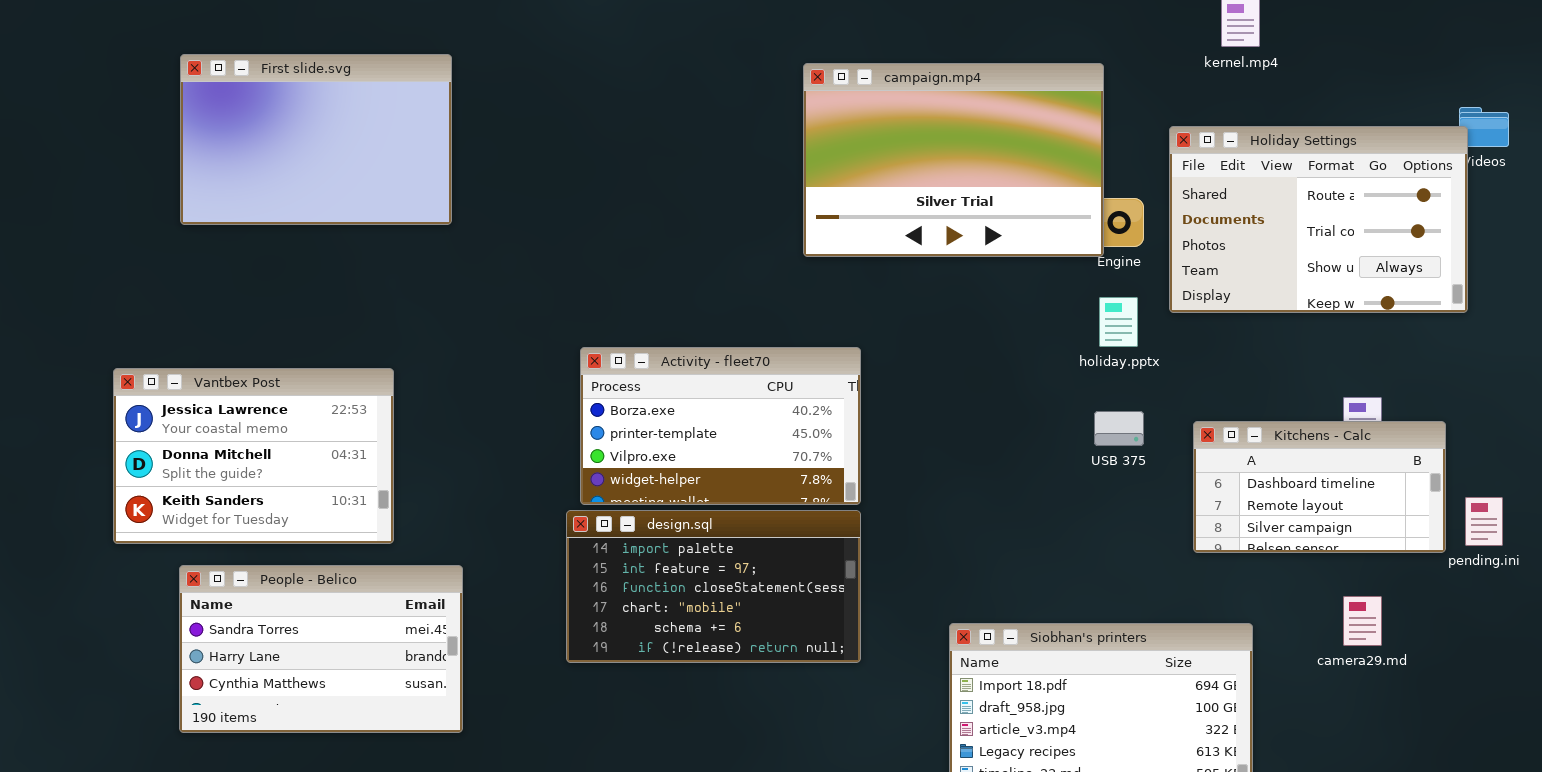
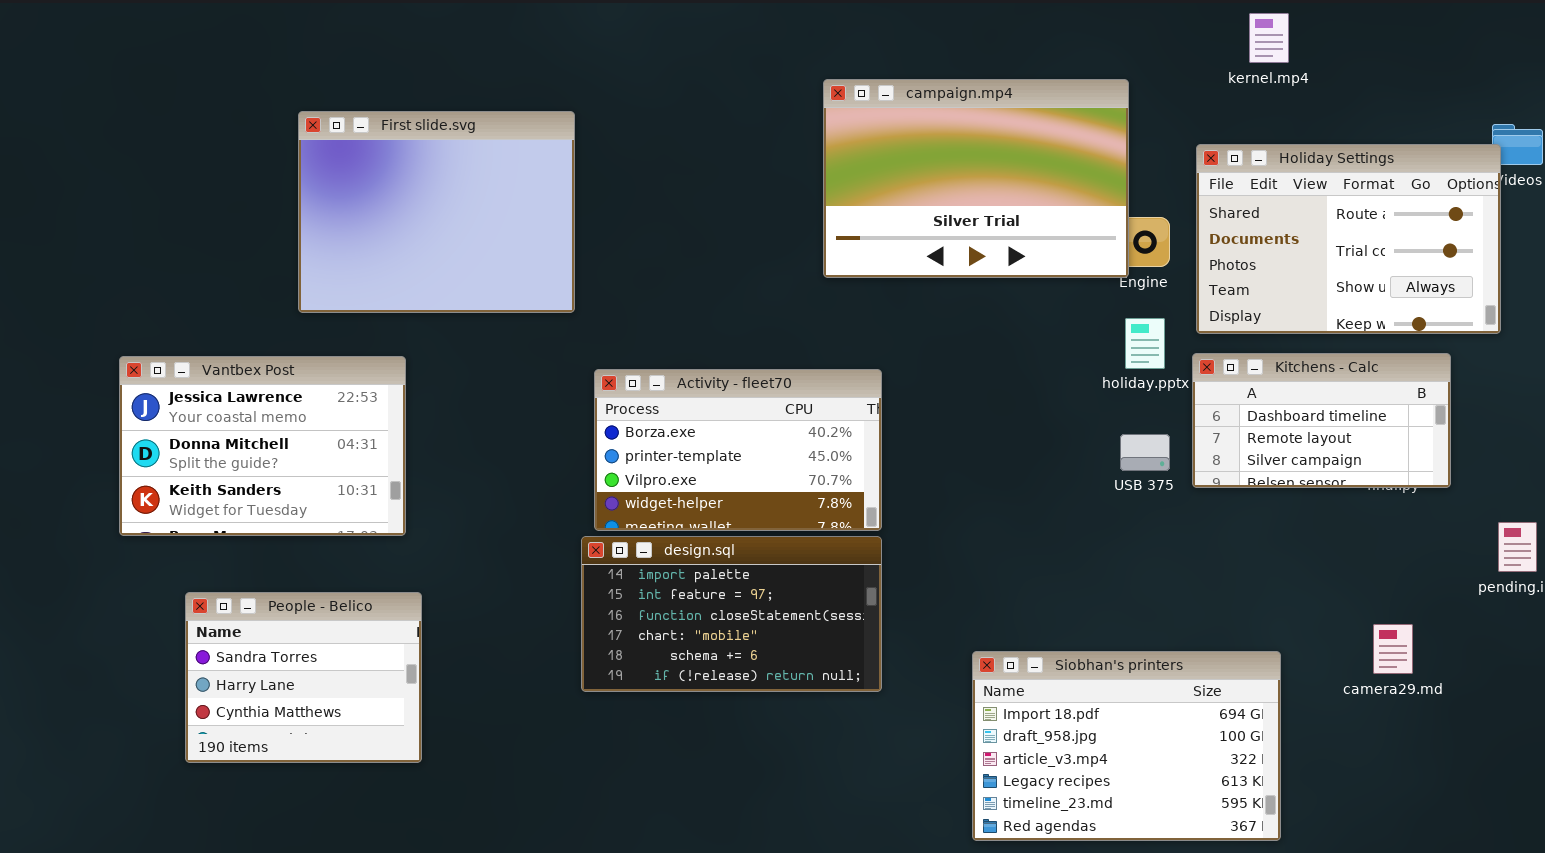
First slide.svg: [180,54,452,225] -> [298,111,575,313], moved, resized
Vantbex Post: [113,368,394,544] -> [119,356,406,536], moved
Kitchens - Calc: [1193,421,1446,553] -> [1192,353,1451,488], moved
People - Belico: [179,565,463,733] -> [185,592,422,763], resized

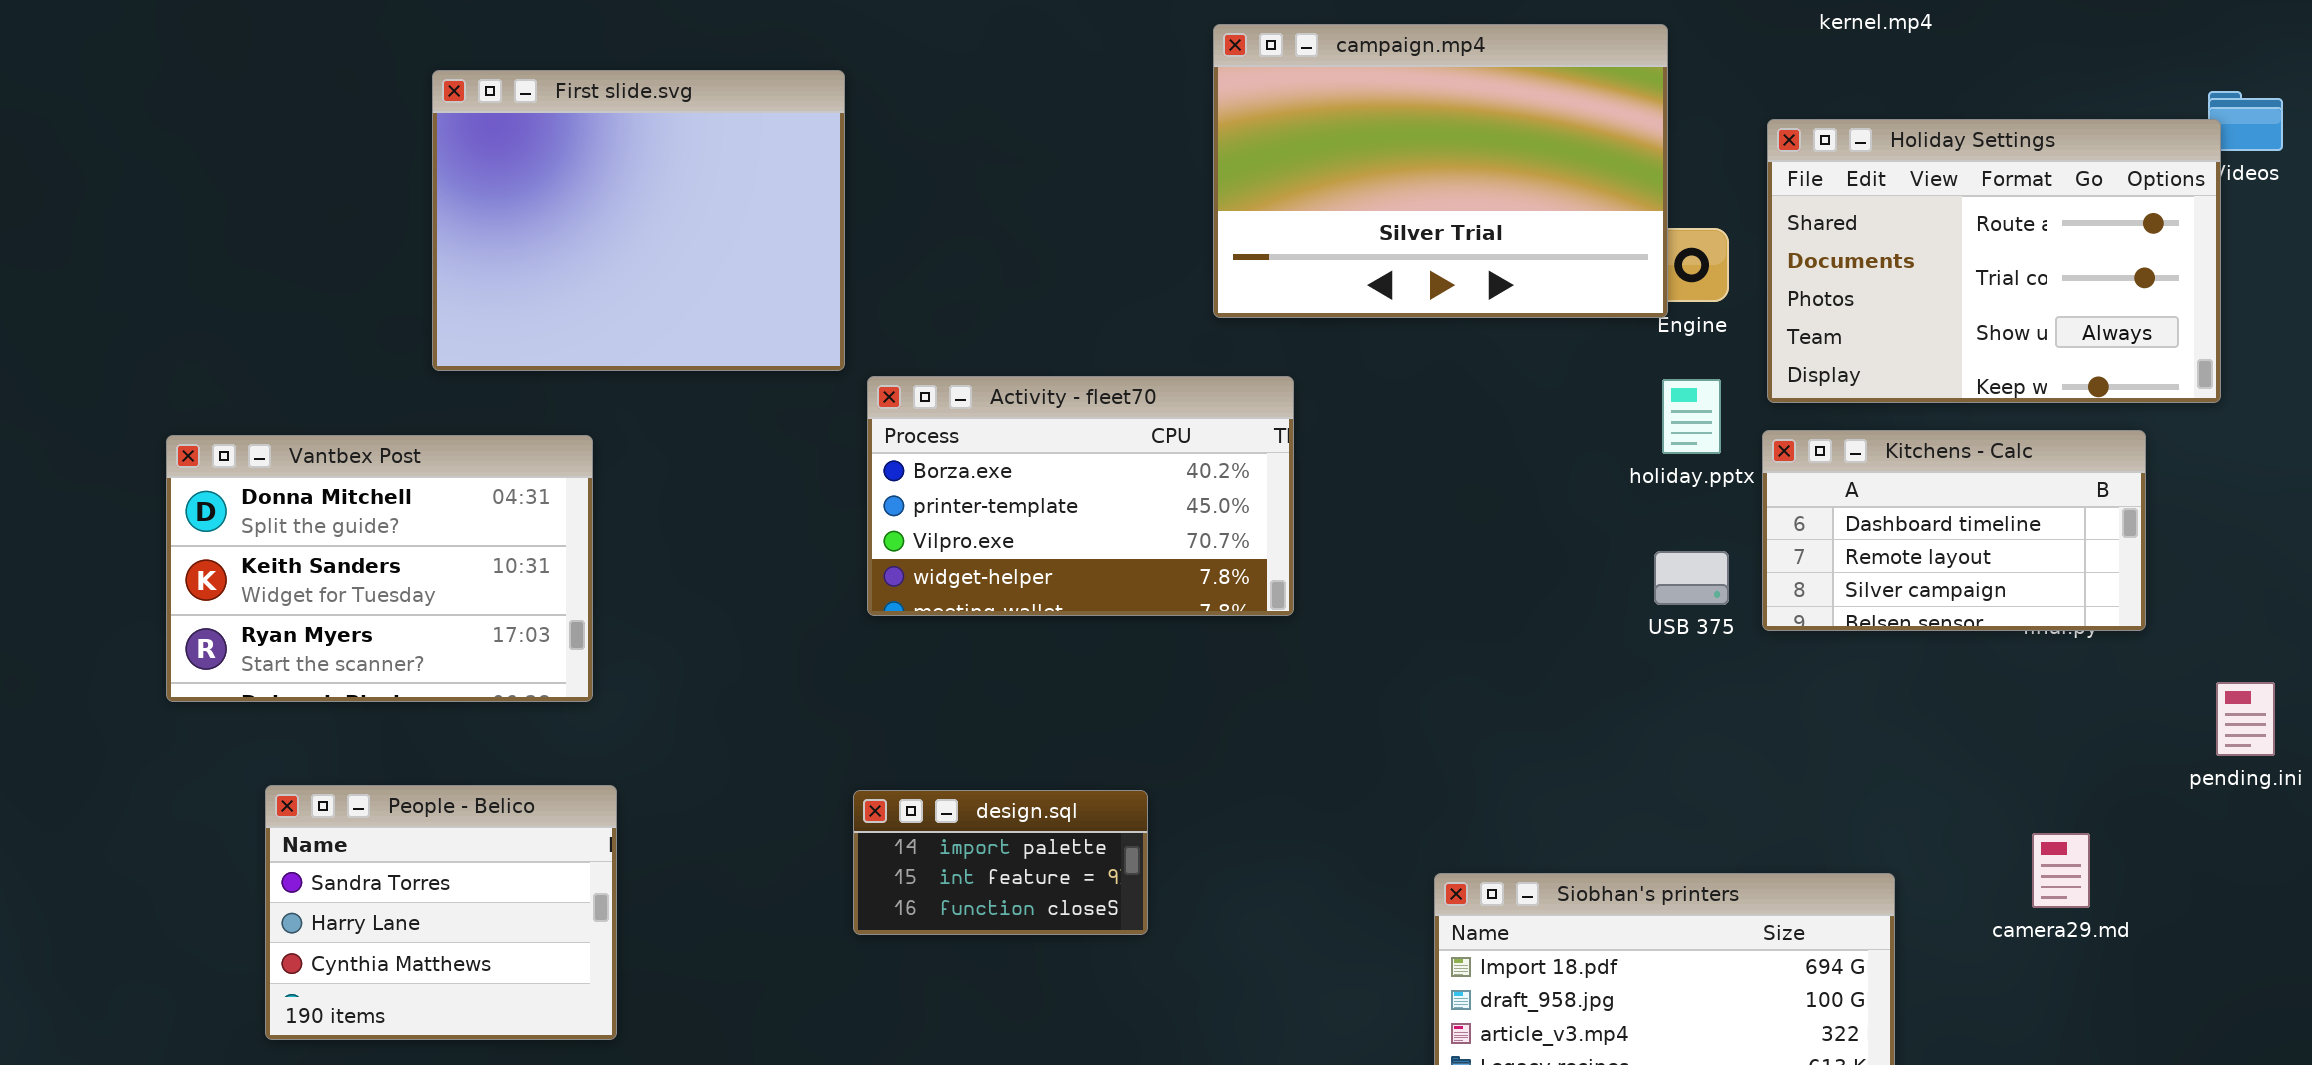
Vantbex Post: [119,356,406,536] -> [166,435,593,702], scrolled down 1 row
Activity - fleet70: [594,369,882,531] -> [867,376,1294,616], moved
design.sql: [581,536,882,692] -> [853,790,1148,935], resized

